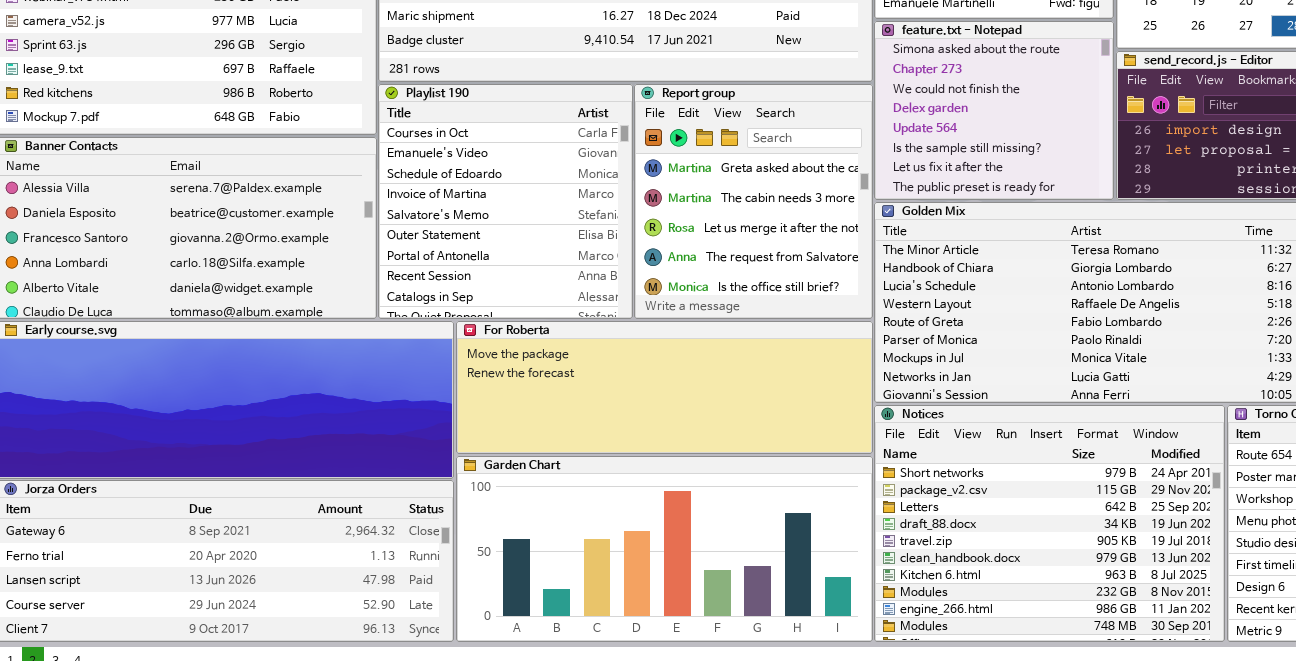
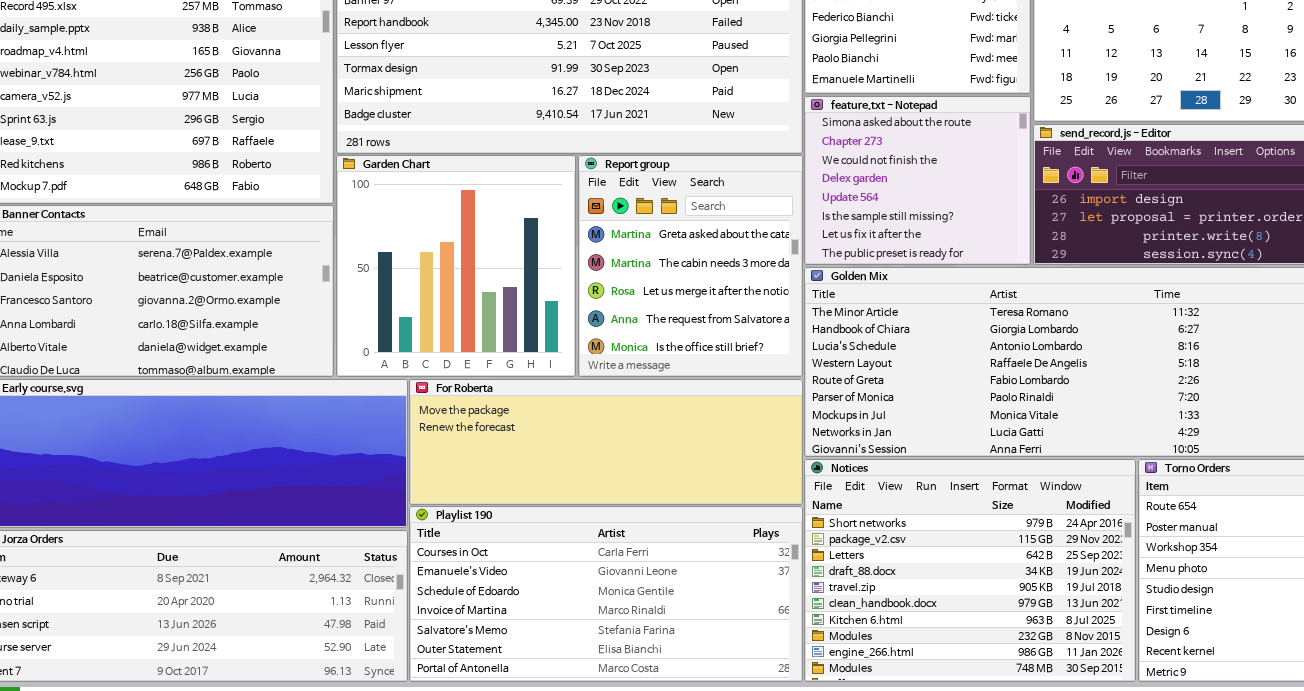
Playlist 190: [378,84,633,319] -> [409,506,803,682], moved, resized
Garden Chart: [456,456,873,642] -> [336,155,576,377], moved, resized

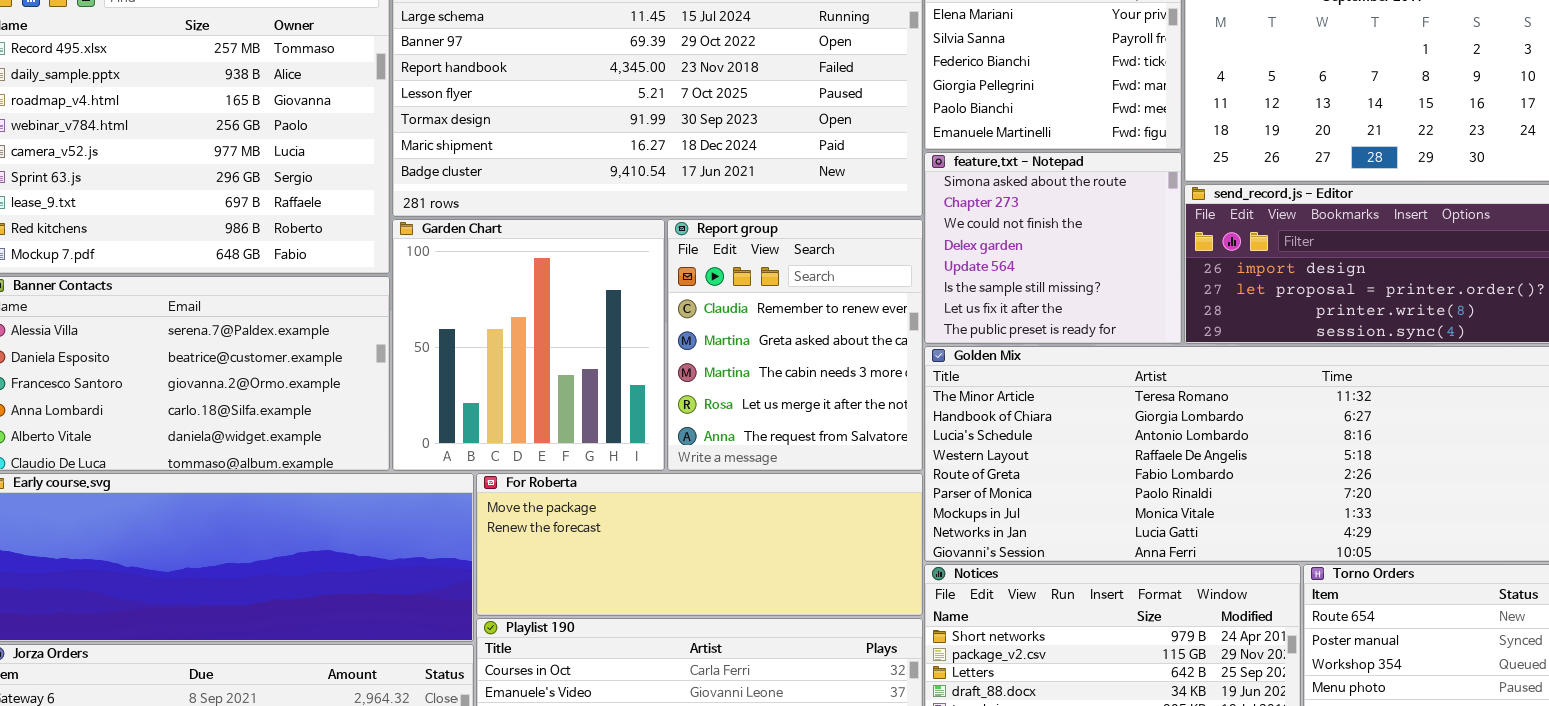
Report group: [578,155,803,377] -> [667,219,923,471], scrolled up 1 row

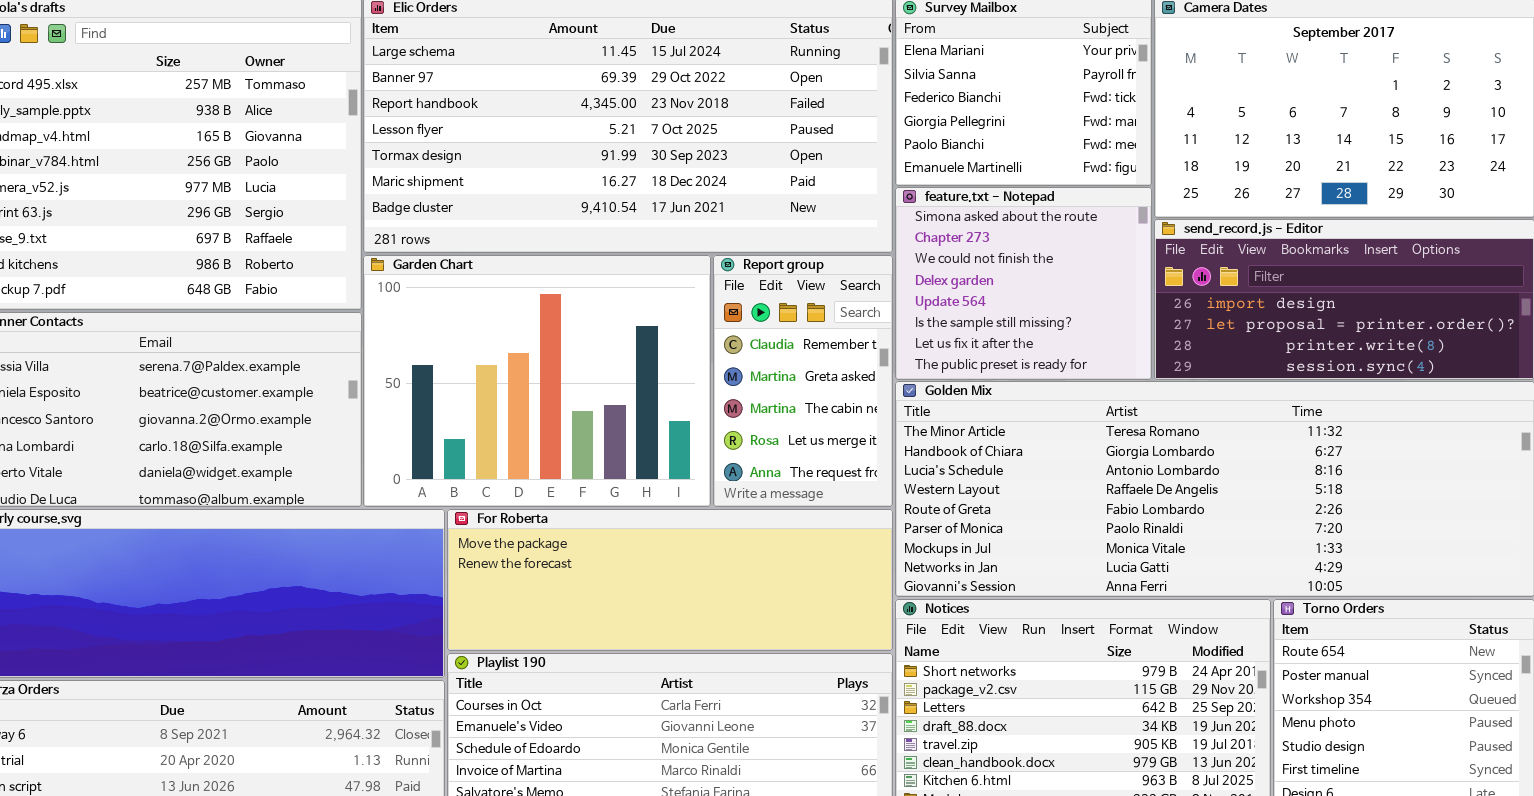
Garden Chart: [392,219,665,471] -> [363,255,711,507], resized
Report group: [667,219,923,471] -> [713,255,893,507], resized

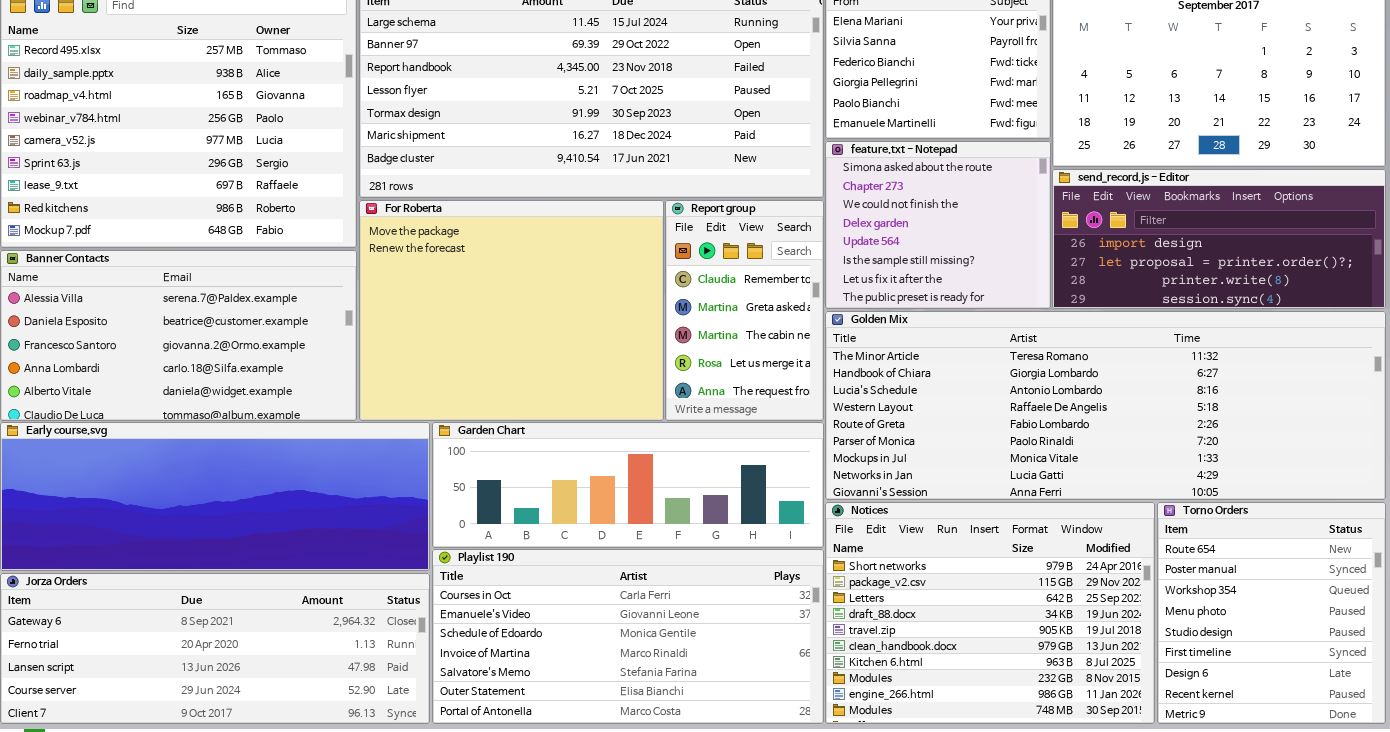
Garden Chart: [363,255,711,507] -> [432,422,824,548], moved, resized
For Roberta: [447,509,893,651] -> [359,200,664,421], moved, resized

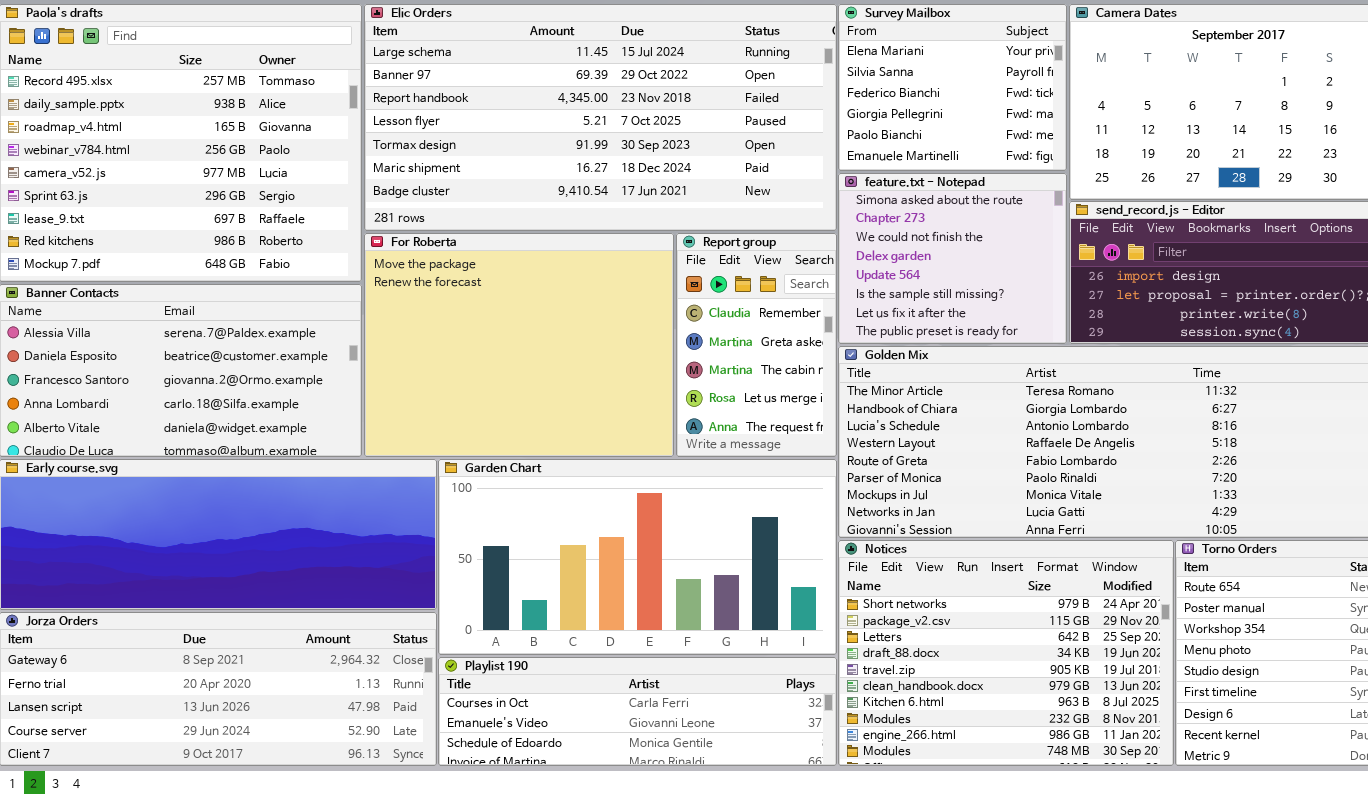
Garden Chart: [432,422,824,548] -> [438,459,837,655], resized
Playlist 190: [432,549,824,724] -> [438,657,837,766], resized

